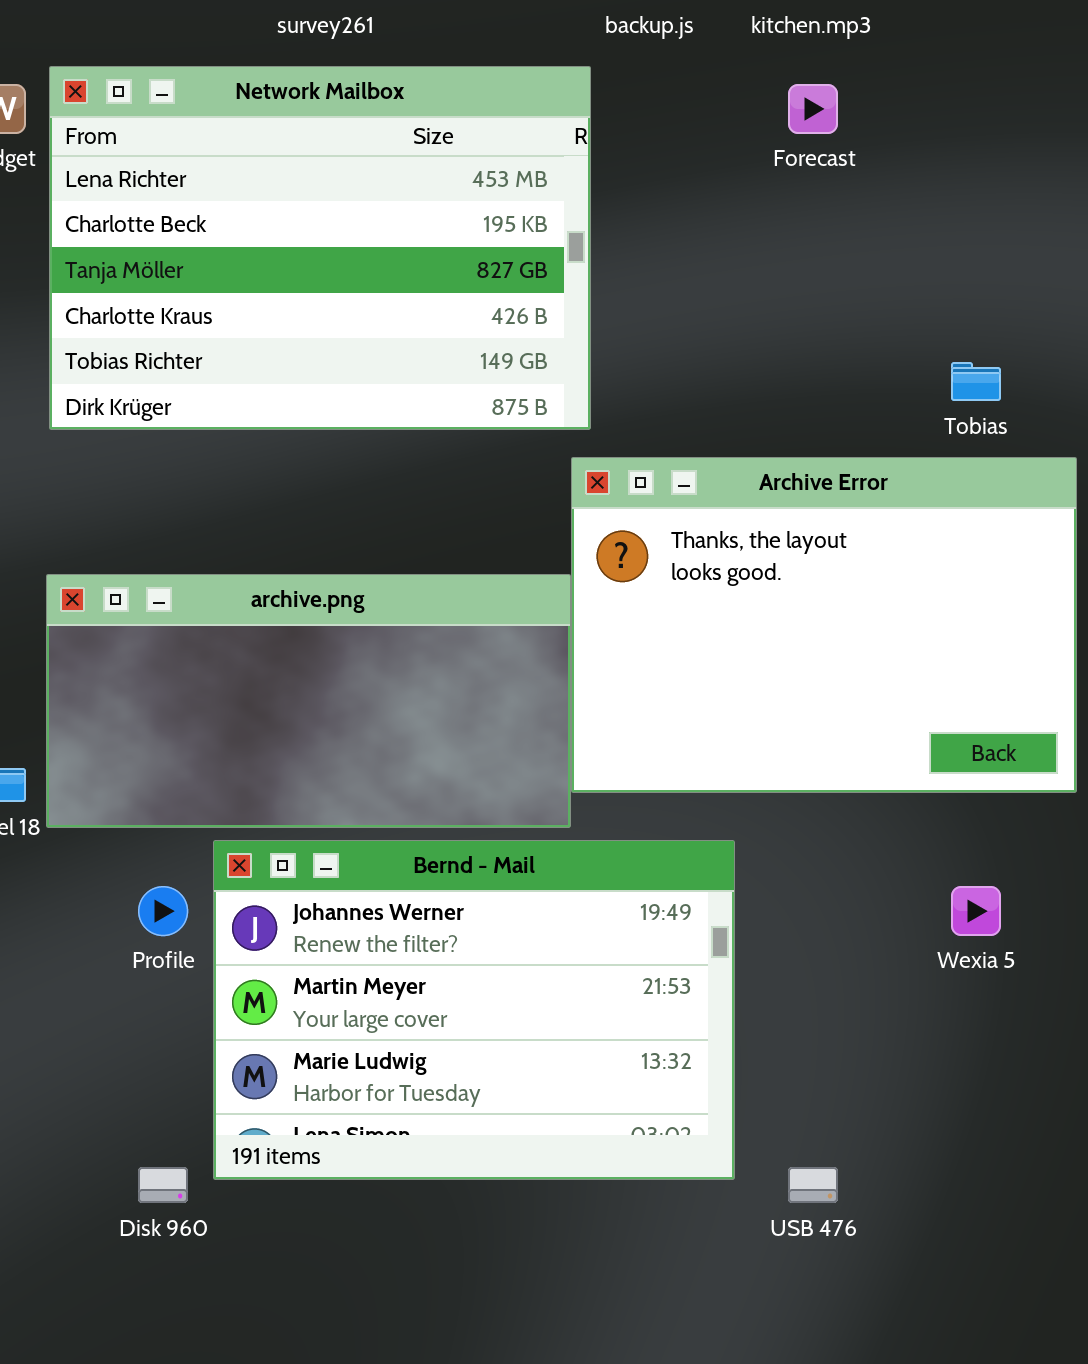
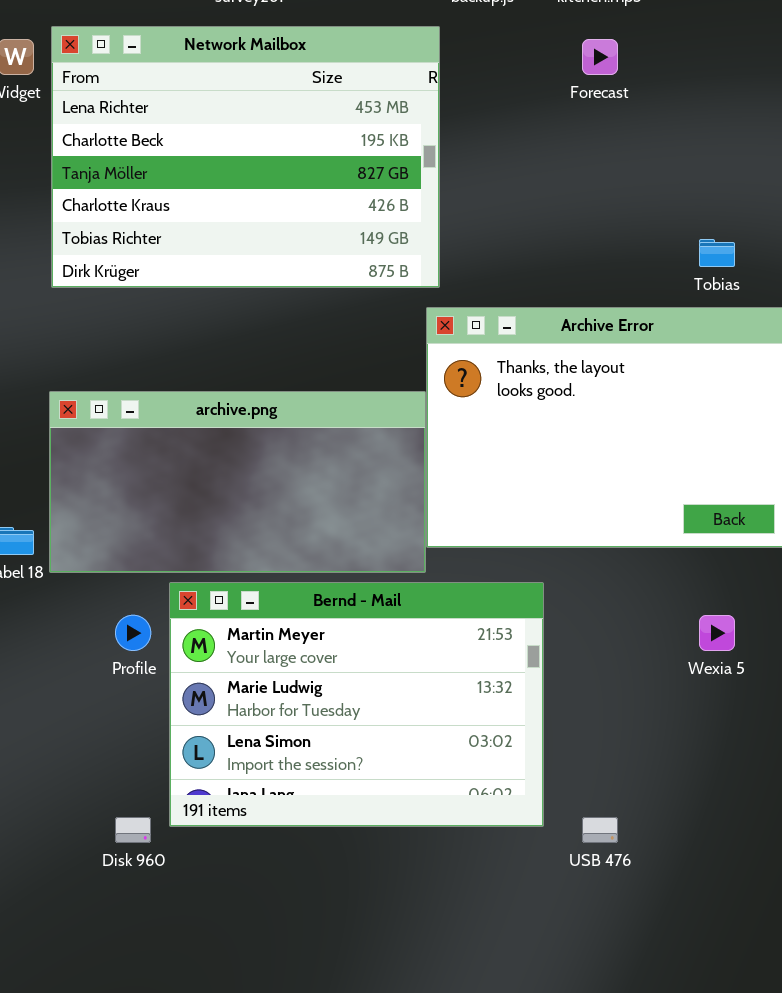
Bernd - Mail: [213,840,735,1180] -> [169,582,544,827], scrolled down 1 row

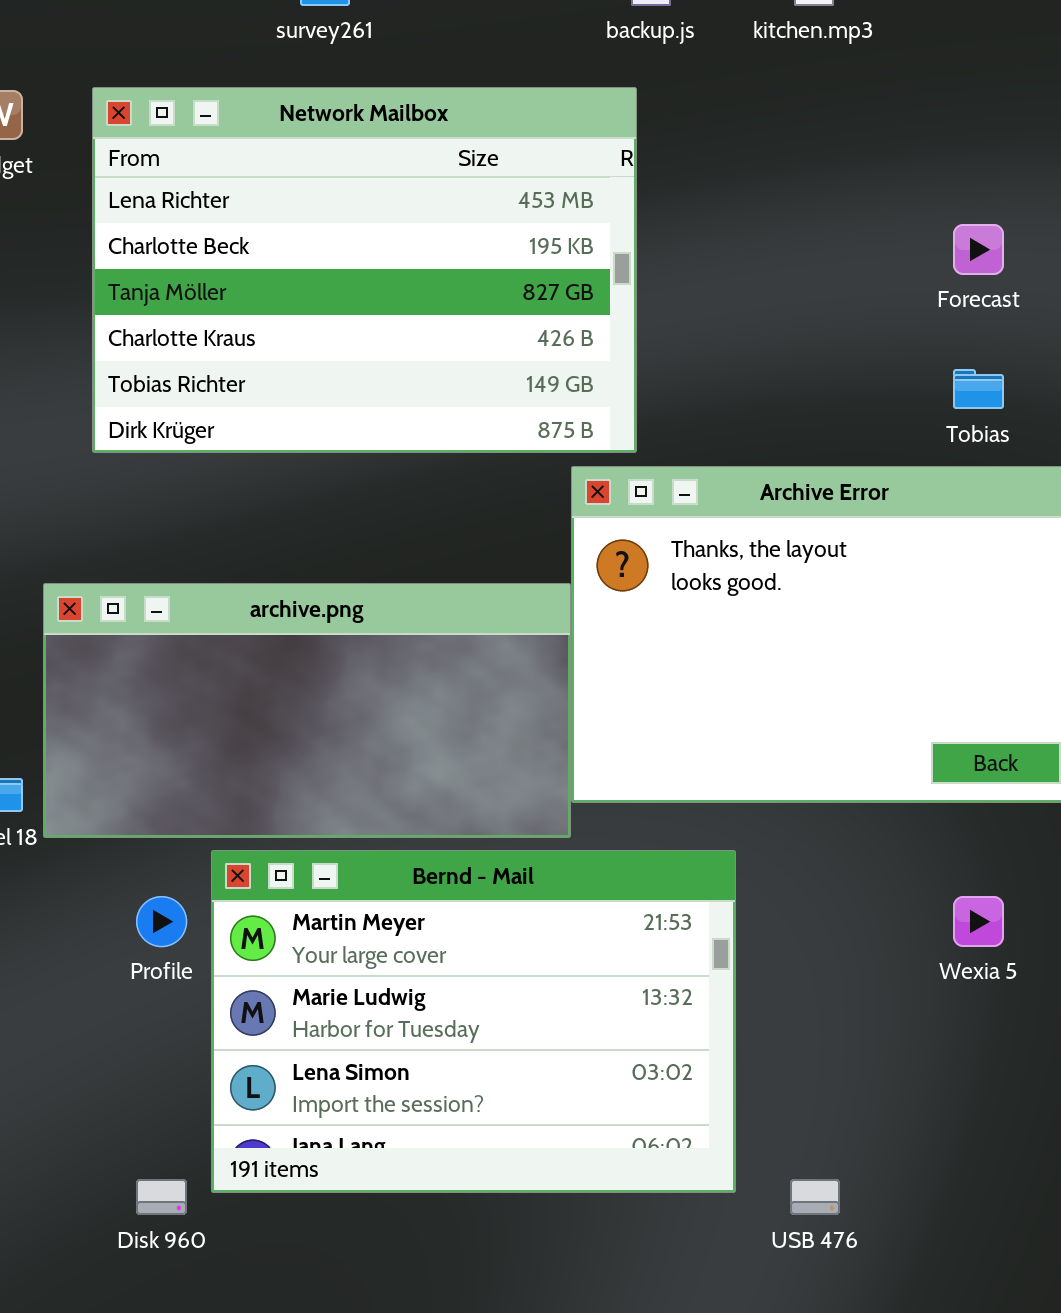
Network Mailbox: [51,26,440,288] -> [92,87,637,453], moved
Forecast: [582,39,618,75] -> [953,224,1004,275], moved

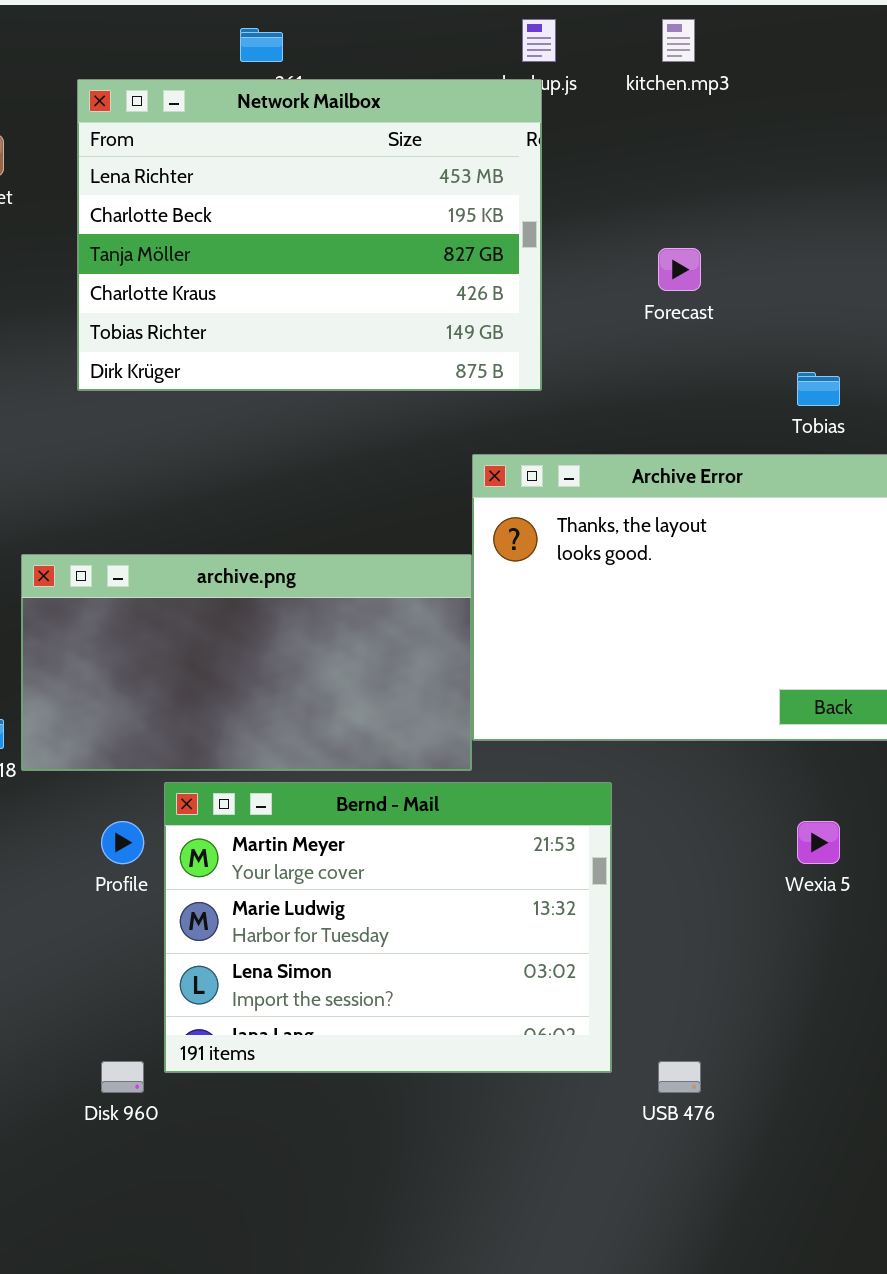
Network Mailbox: [92,87,637,453] -> [77,79,542,391], moved
Forecast: [953,224,1004,275] -> [658,248,701,291], moved

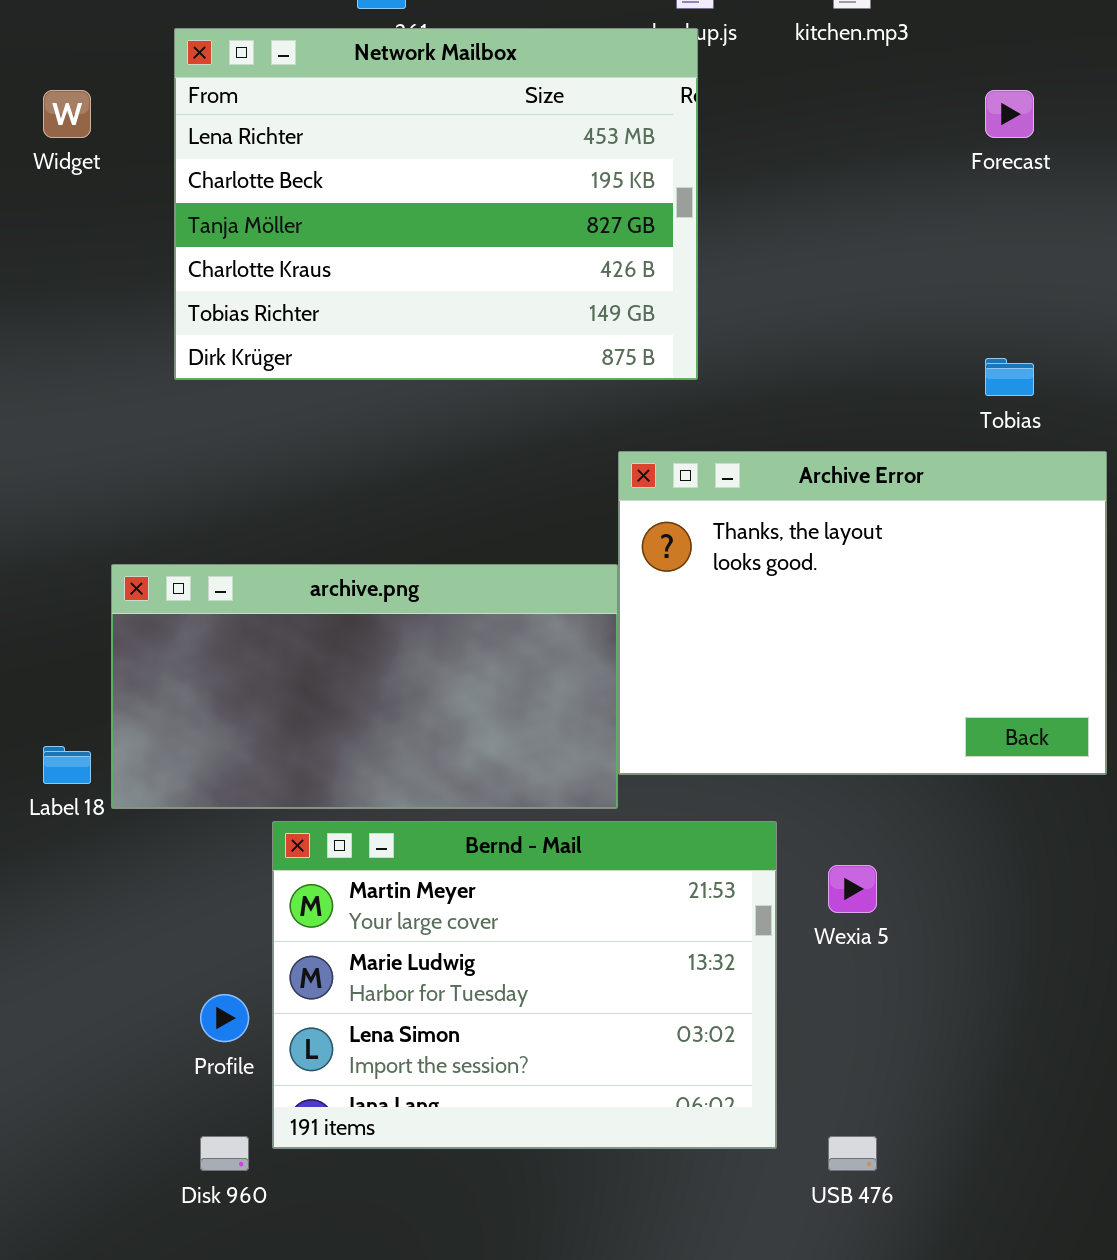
Forecast: [658,248,701,291] -> [985,90,1034,138], moved
Profile: [101,821,144,864] -> [200,994,249,1042], moved
Wexia 5: [797,821,840,864] -> [828,865,877,913], moved

